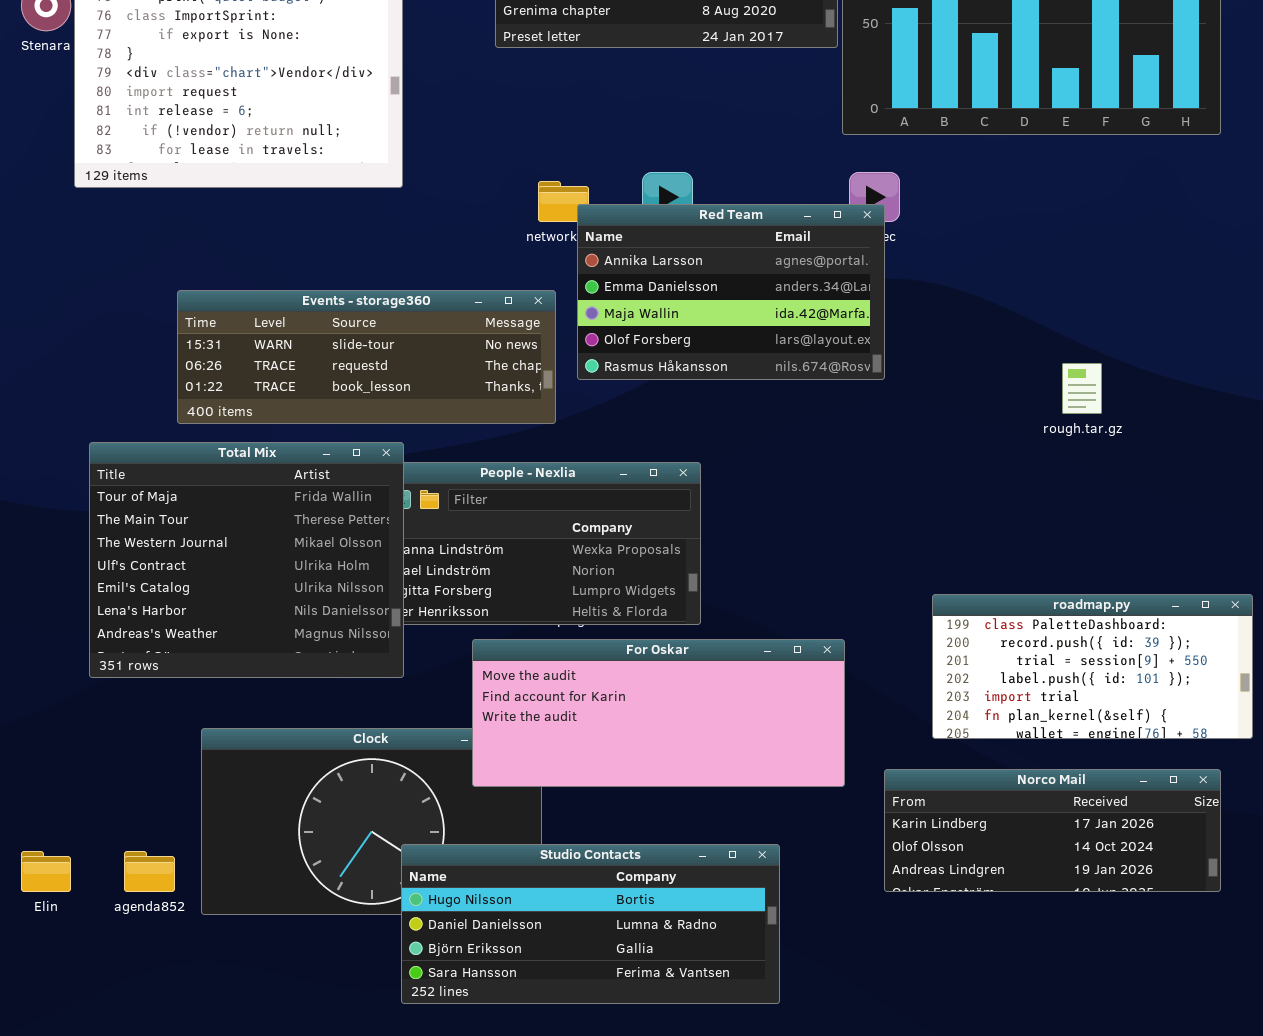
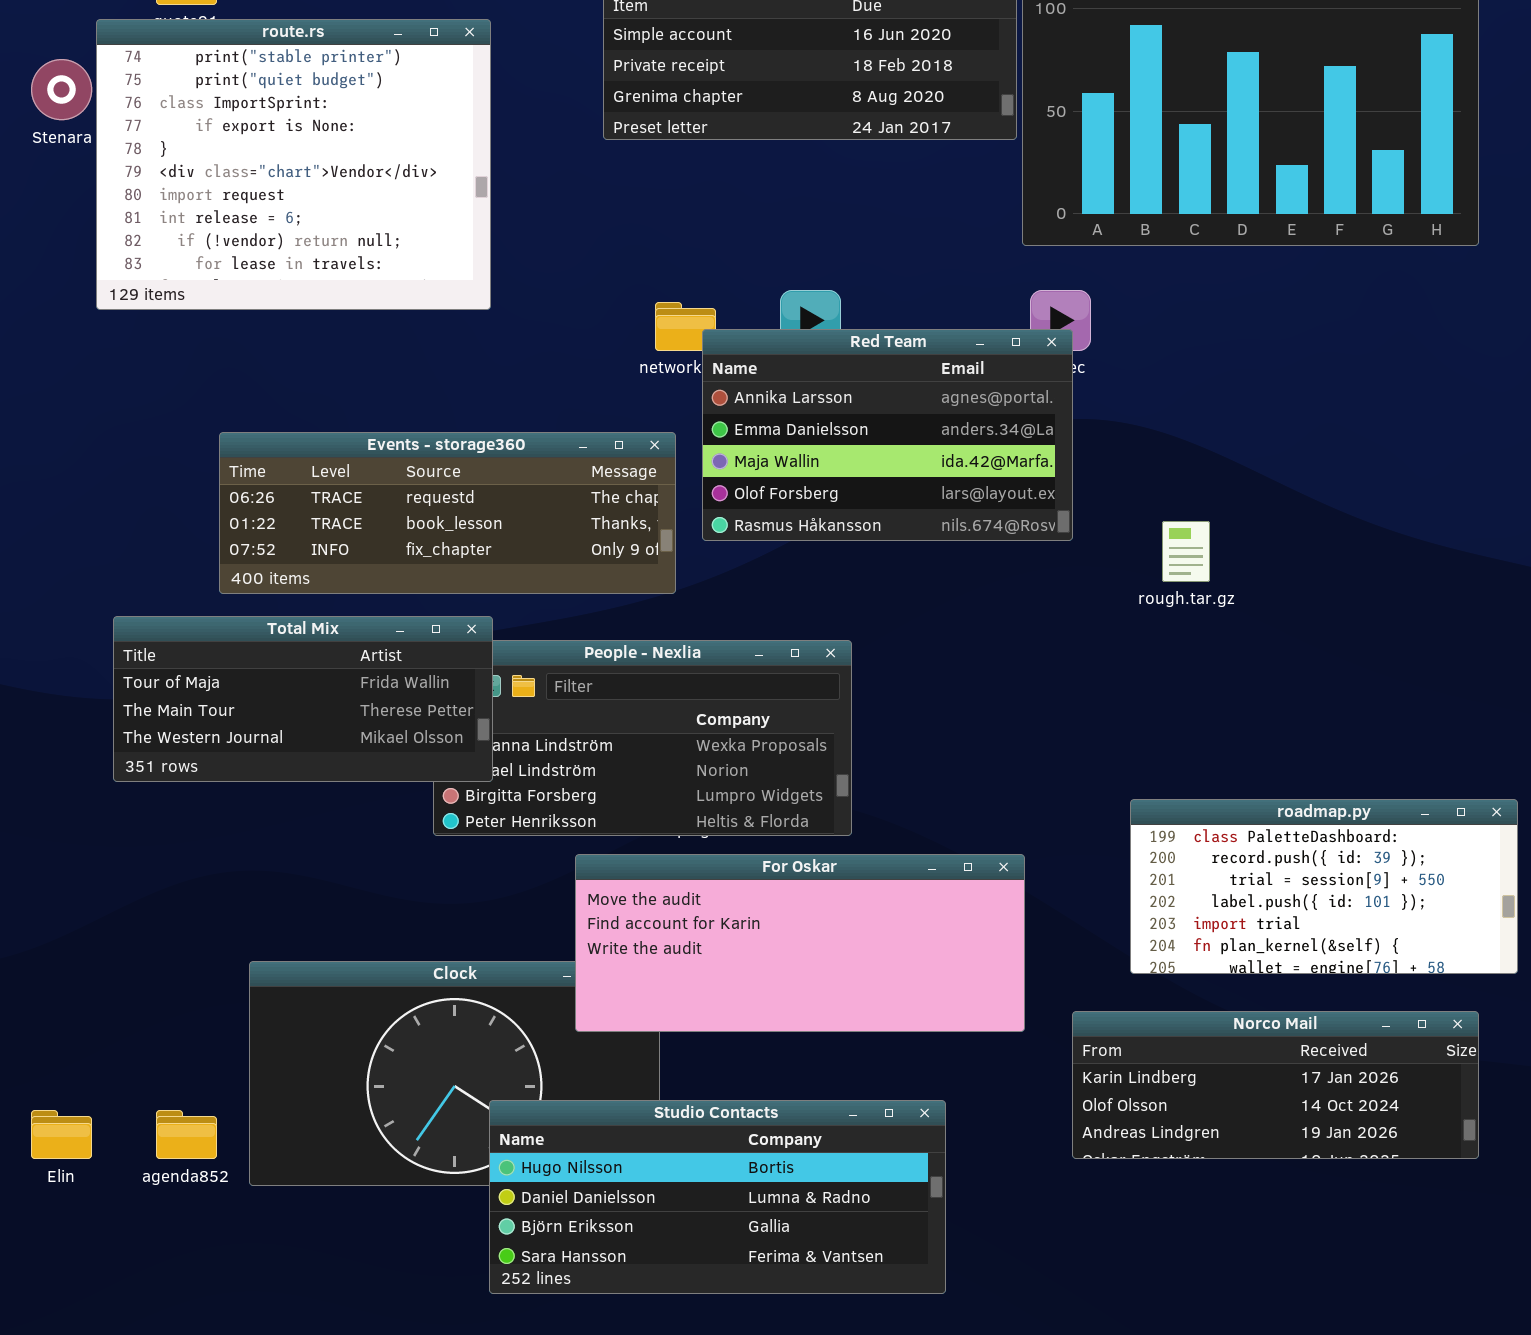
Events - storage360: [177,290,556,424] -> [219,432,676,594], scrolled down 1 row
rough.tar.gz: [1062,363,1102,414] -> [1162,521,1210,582], moved
Total Mix: [89,442,404,678] -> [113,616,493,782], resized

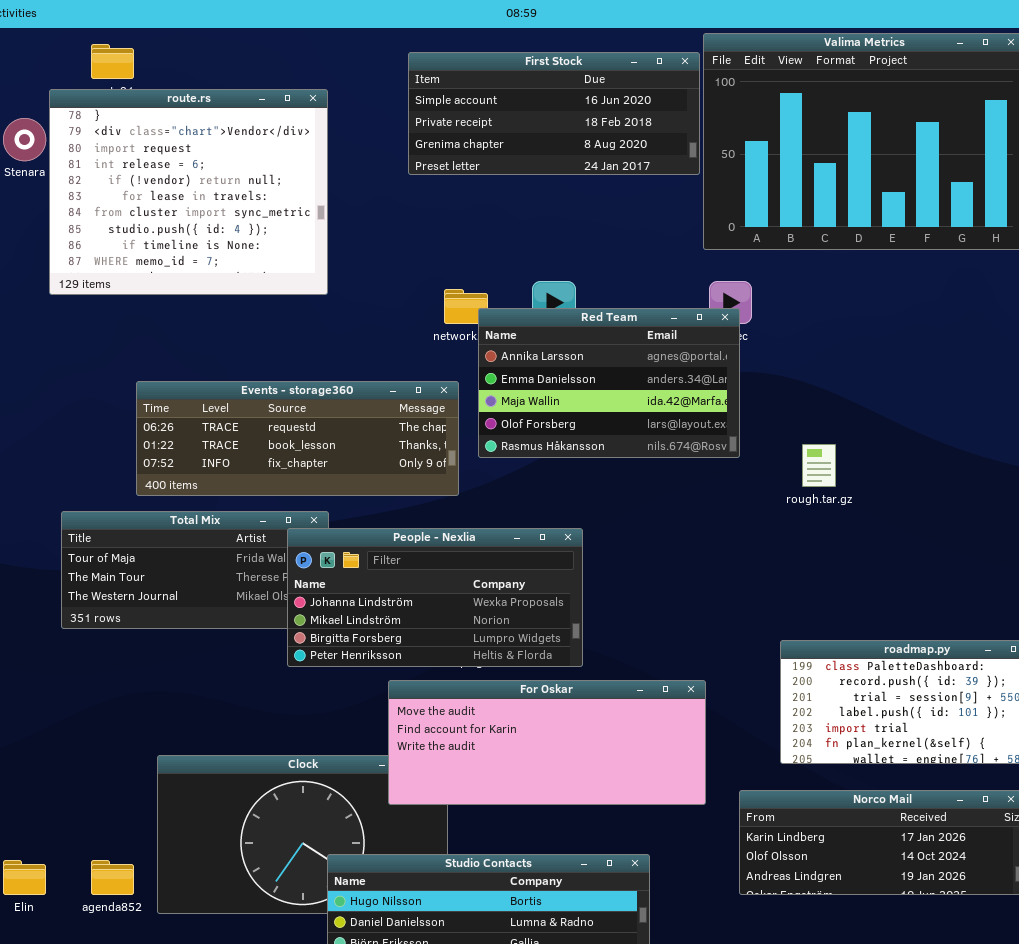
route.rs: [96,19,491,310] -> [49,89,328,295], scrolled down 4 rows
People - Nexlia: [433,640,852,836] -> [287,528,583,667], raised

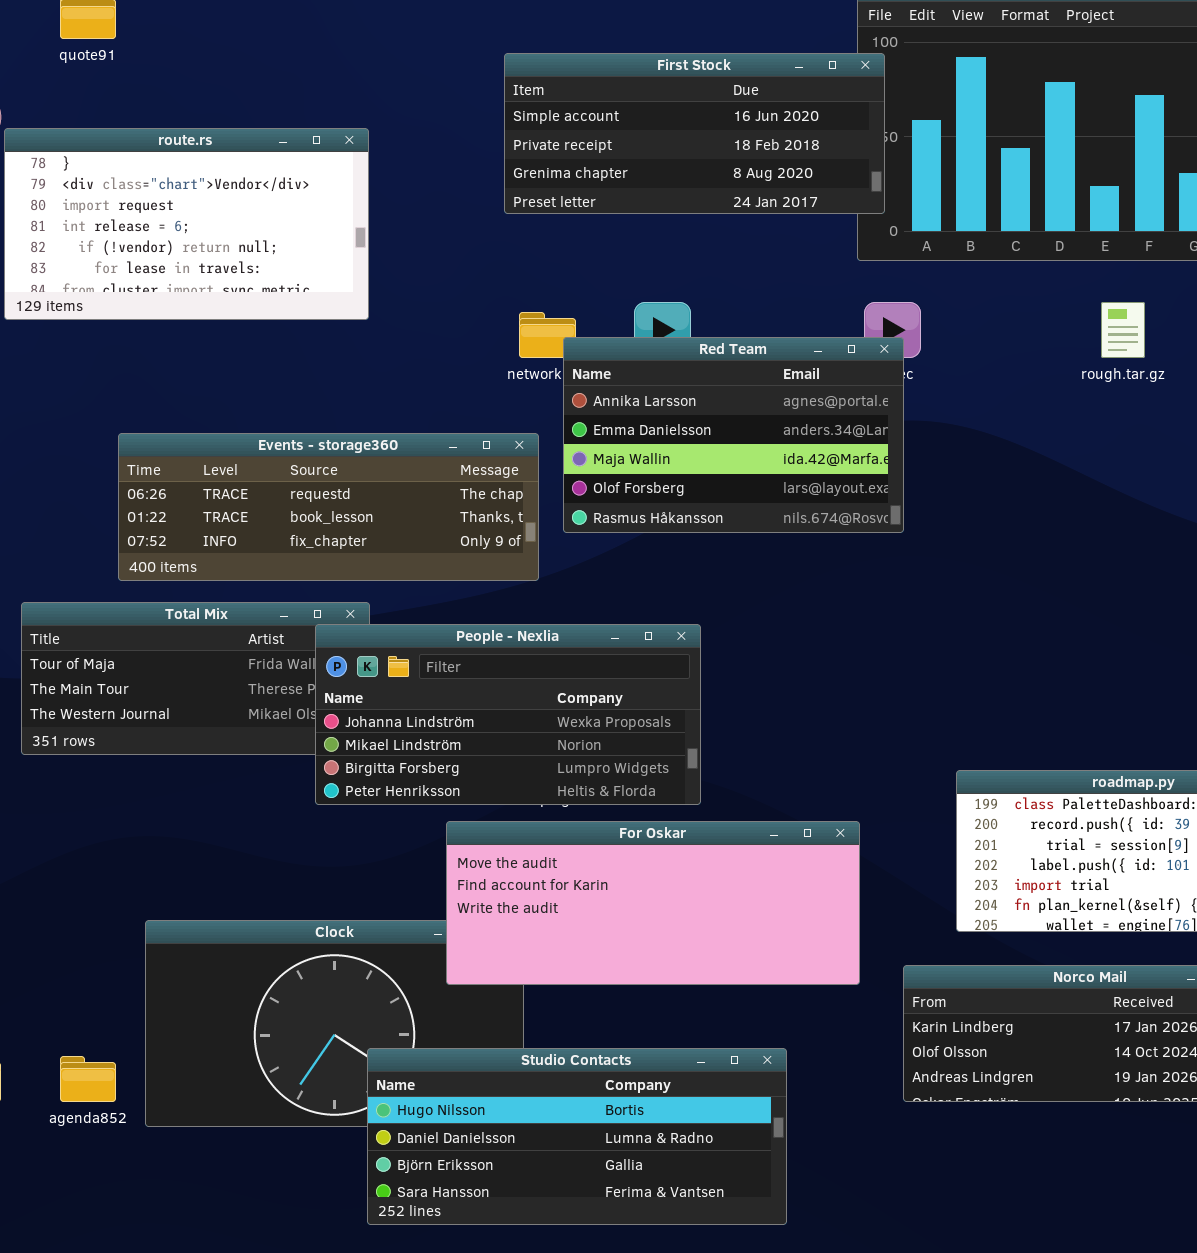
First Stock: [408,52,700,175] -> [504,53,885,214], moved
route.rs: [49,89,328,295] -> [4,128,369,320], resized
rough.tar.gz: [802,444,836,487] -> [1101,302,1145,358], moved

